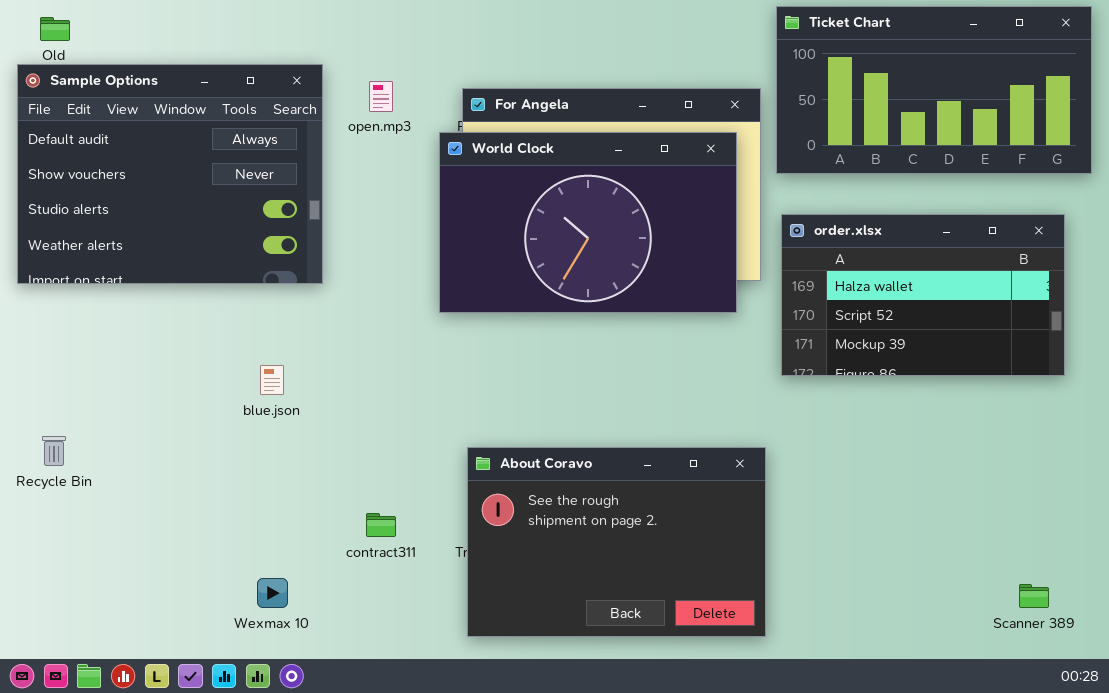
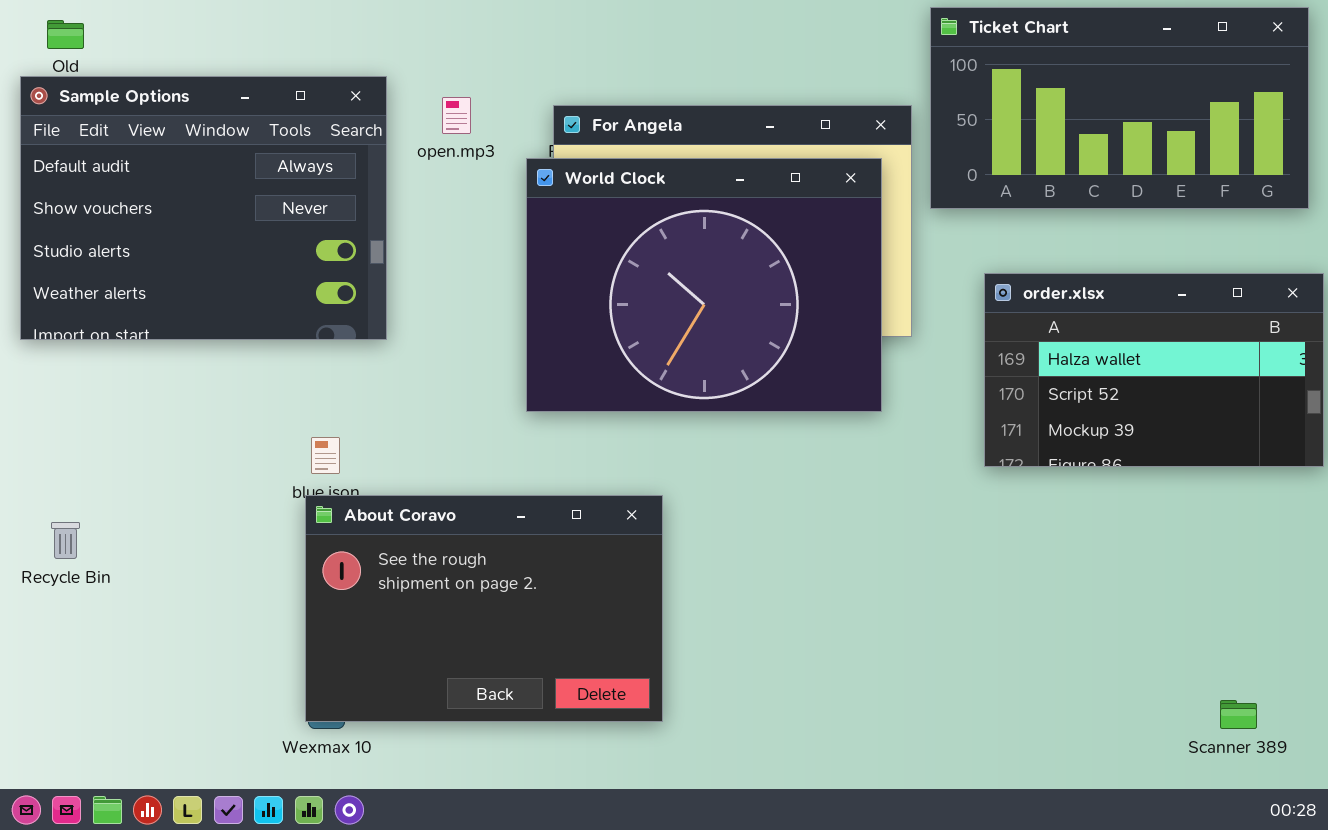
World Clock: [439,132,737,313] -> [526,158,882,412], resized
order.xlsx: [781,214,1065,376] -> [984,273,1324,467], moved
About Coravo: [467,447,766,637] -> [305,495,663,722], moved

